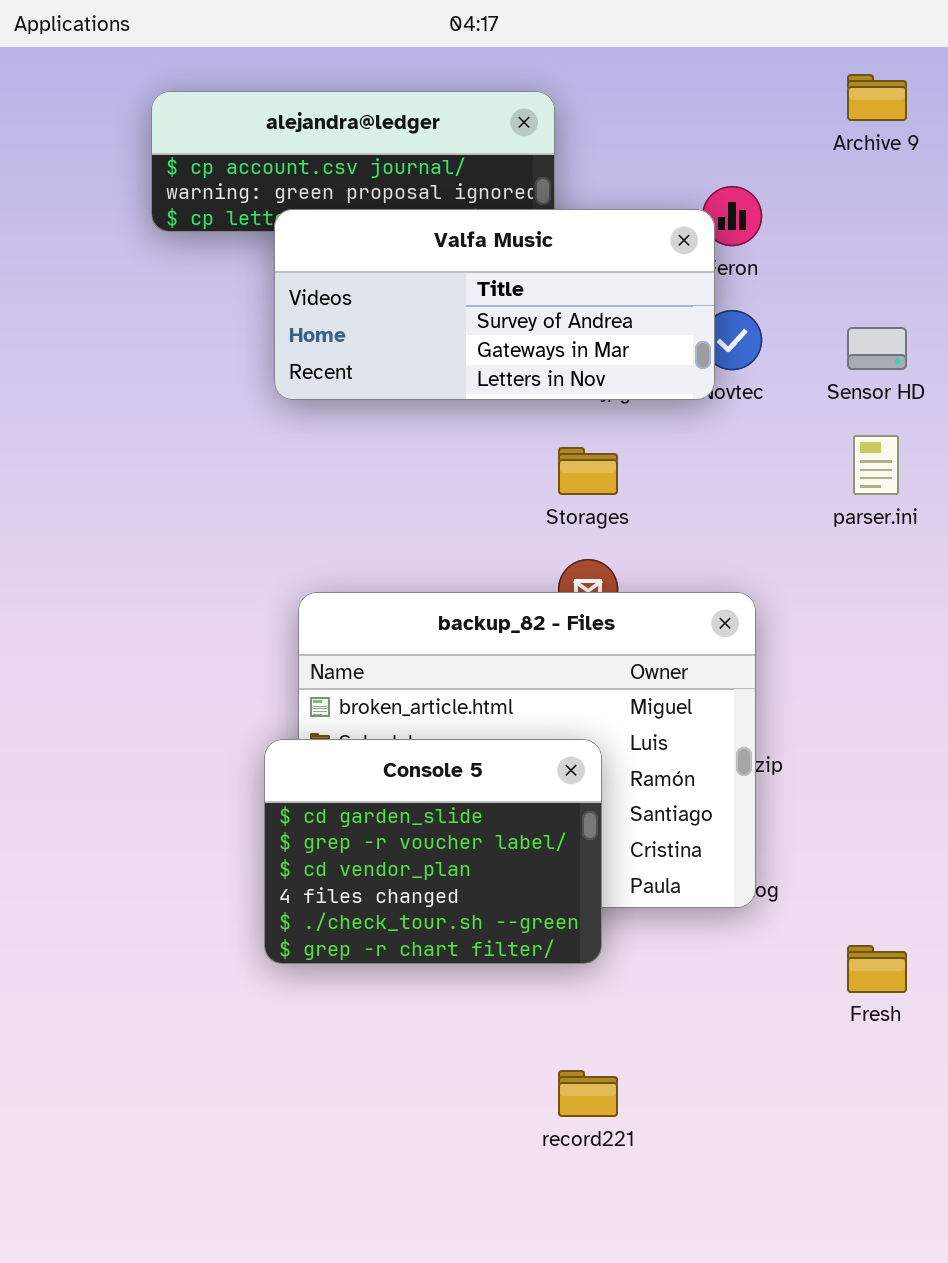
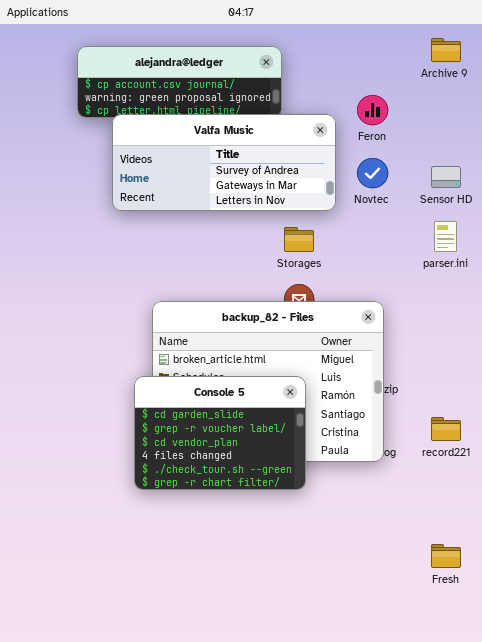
Valfa Music: [274,209,715,400] -> [112,114,336,211], moved
Fresh: [847,945,907,993] -> [431,544,461,568], moved
record221: [558,1070,618,1117] -> [431,417,461,441], moved

